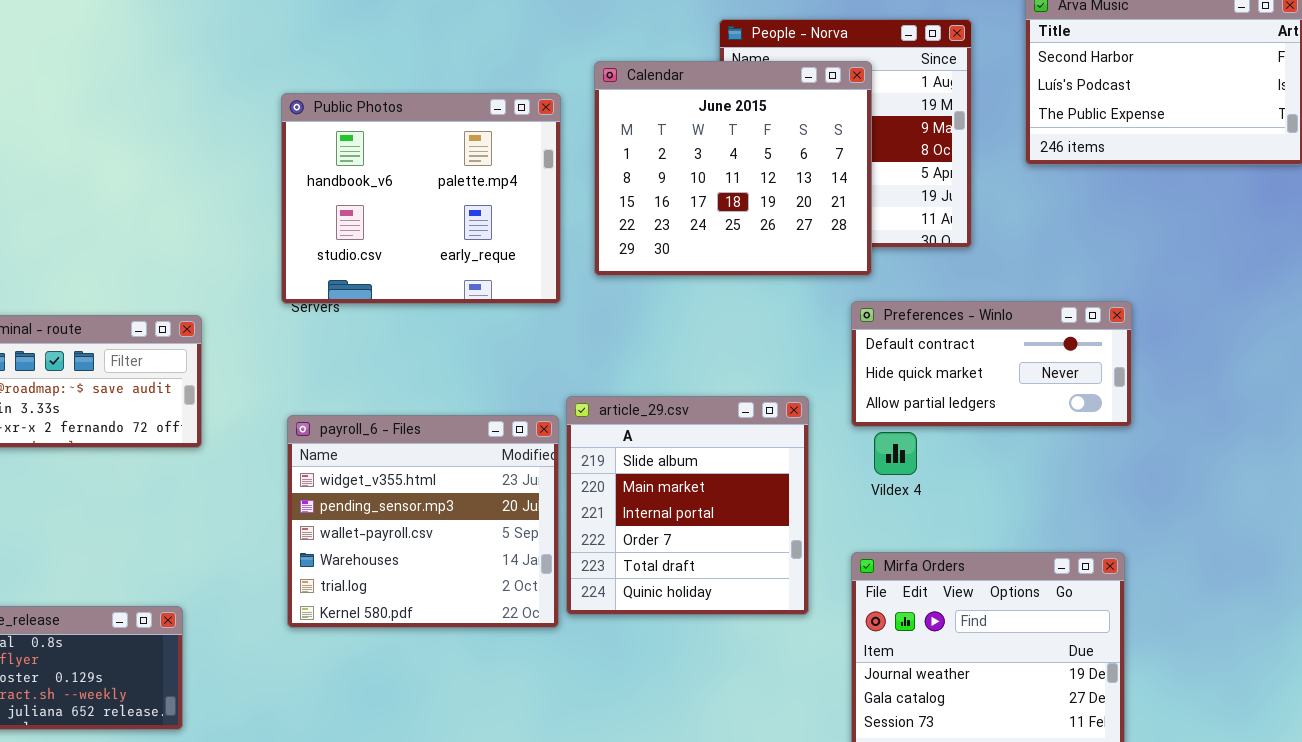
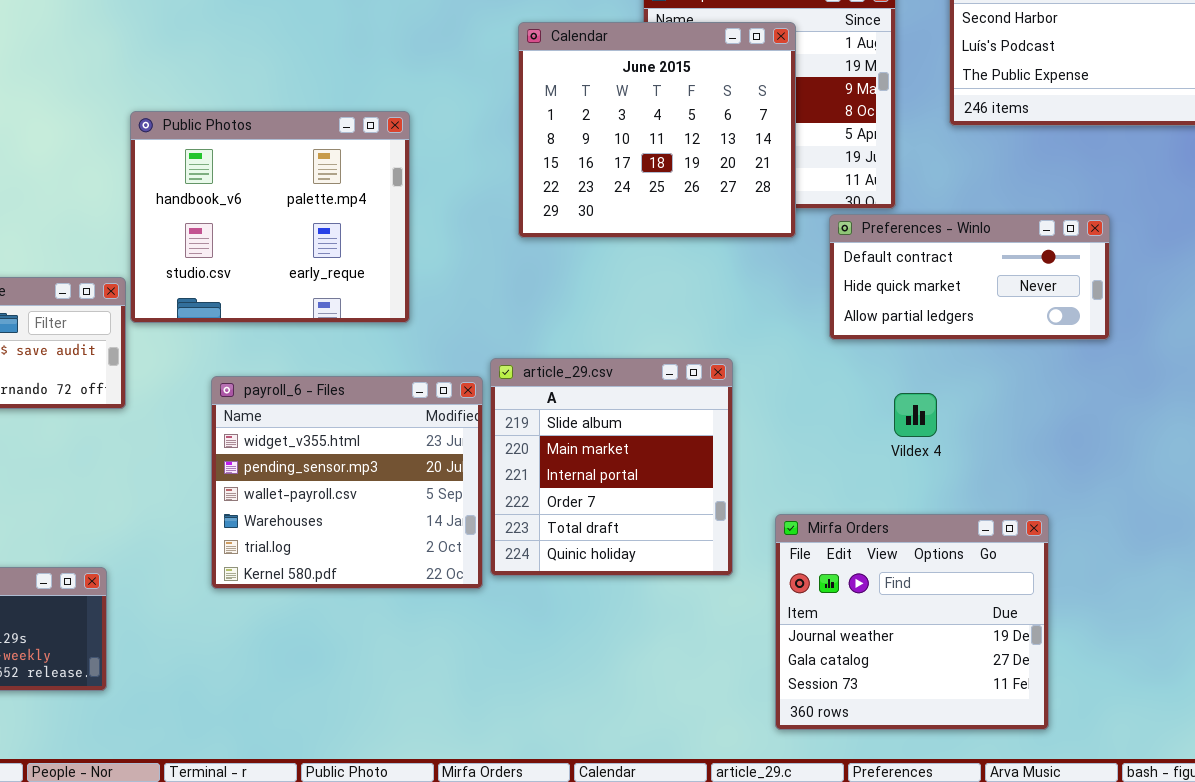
Public Photos: [281,93,561,304] -> [130,111,410,323], moved
Preferences - Winlo: [851,301,1132,427] -> [829,214,1110,340], moved
Vildex 4: [874,432,917,475] -> [894,393,937,437], moved

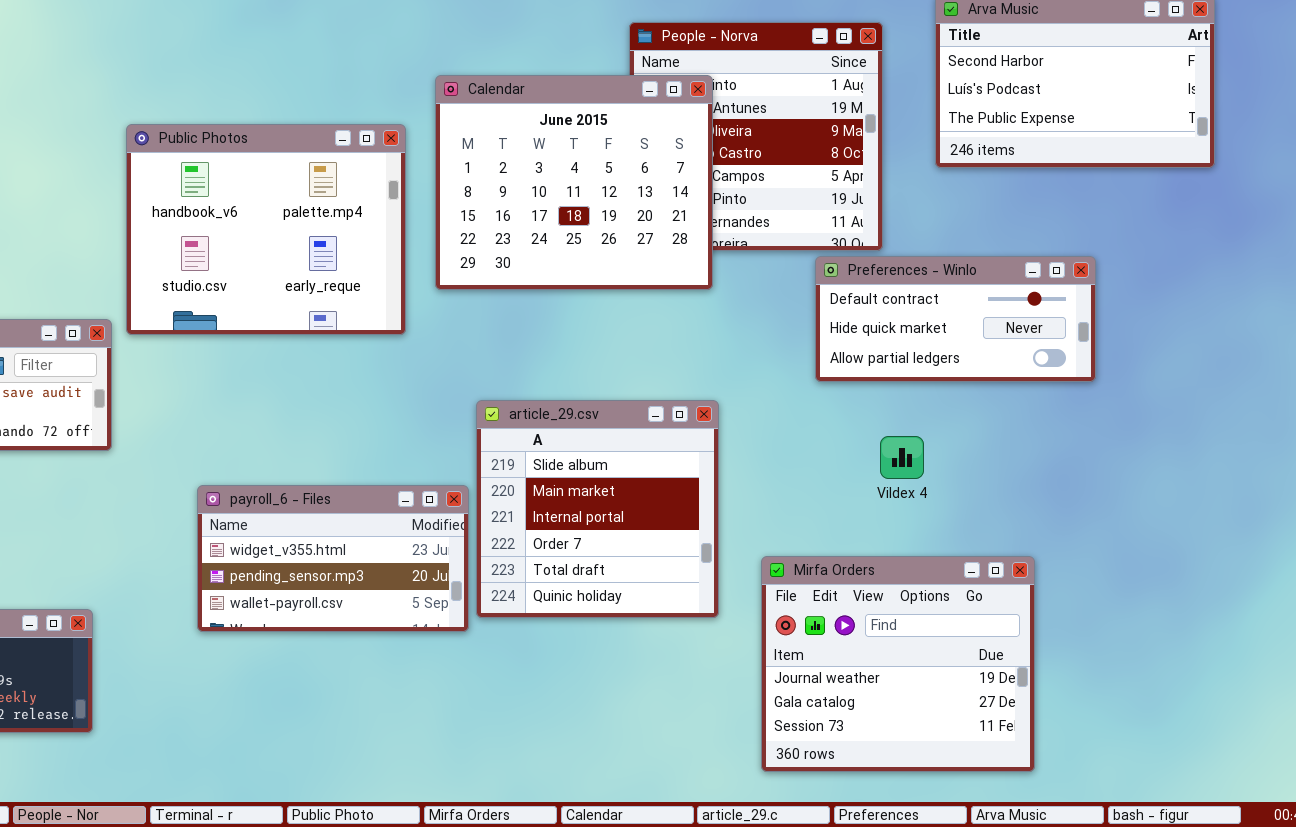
Calendar: [518,22,796,238] -> [435,75,713,290], moved
Public Photos: [130,111,410,323] -> [126,124,406,335], moved
payroll_6 - Files: [211,376,483,589] -> [197,485,469,632], resized

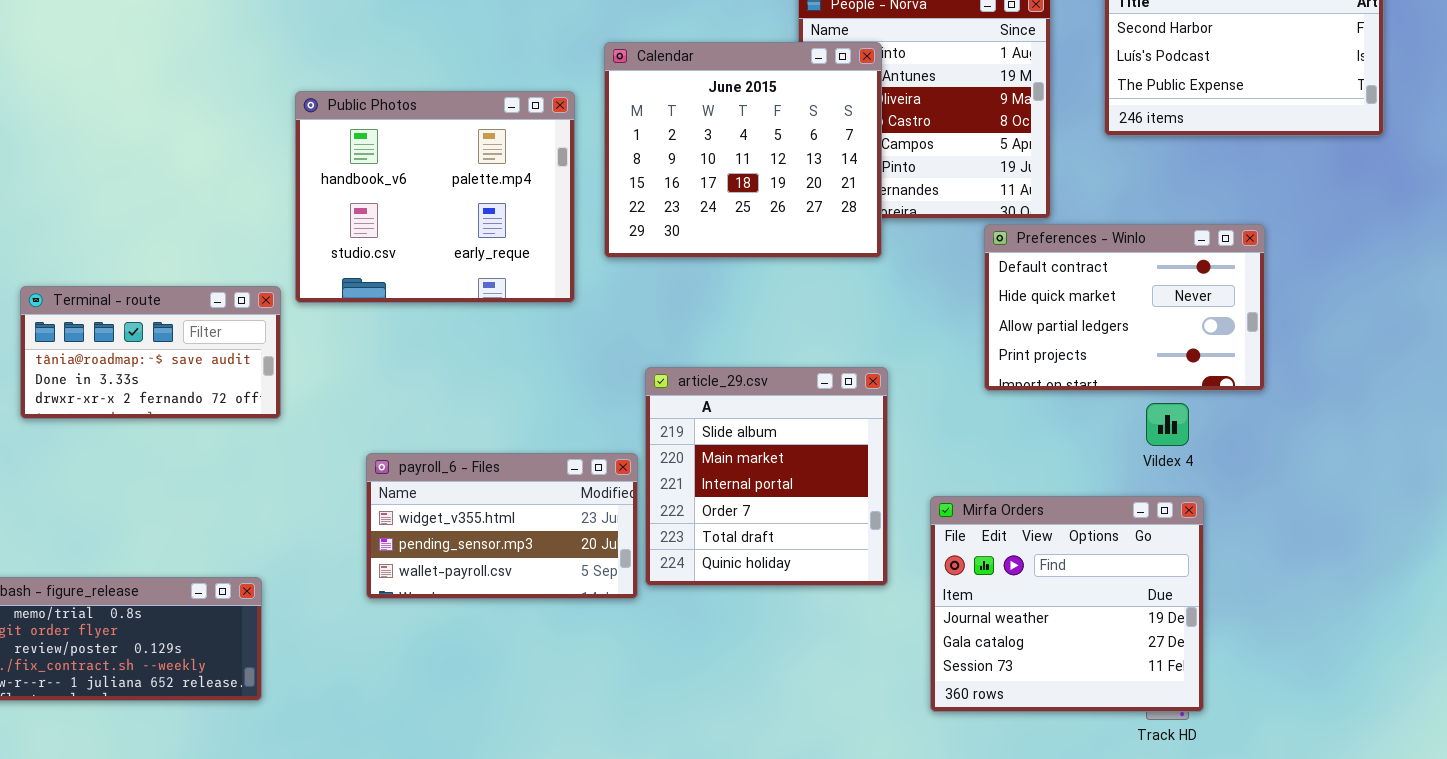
Preferences - Winlo: [815,256,1096,382] -> [984,224,1265,391], resized
Vildex 4: [880,436,924,479] -> [1146,403,1189,446], moved
Mirfa Orders: [761,556,1035,772] -> [930,496,1204,712], moved

